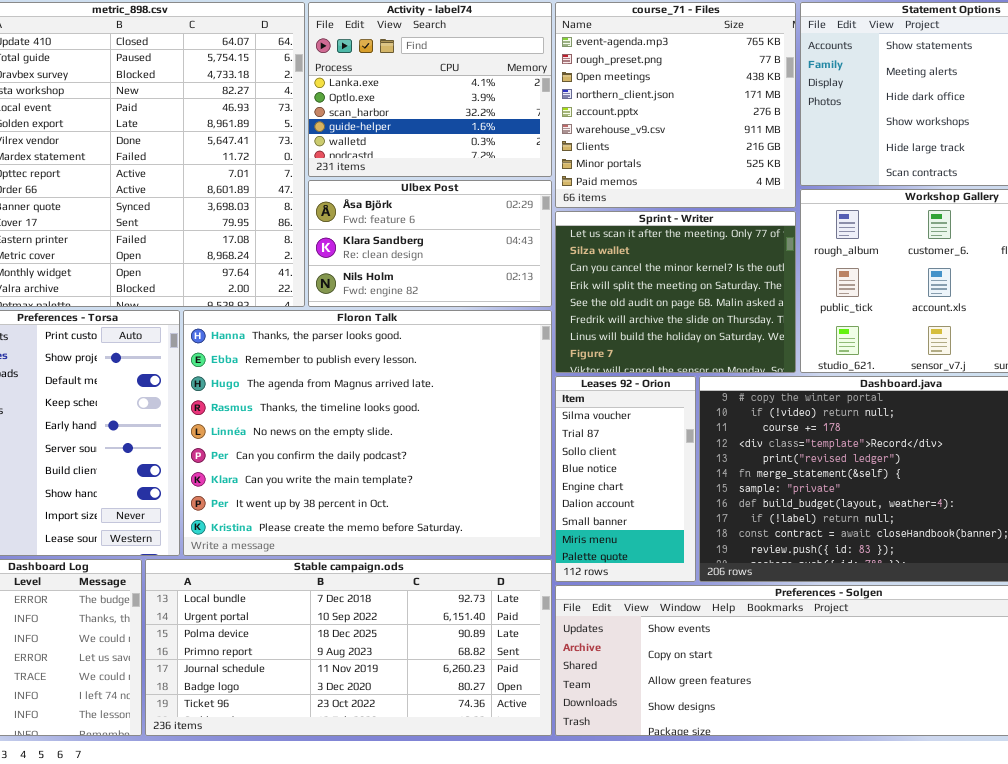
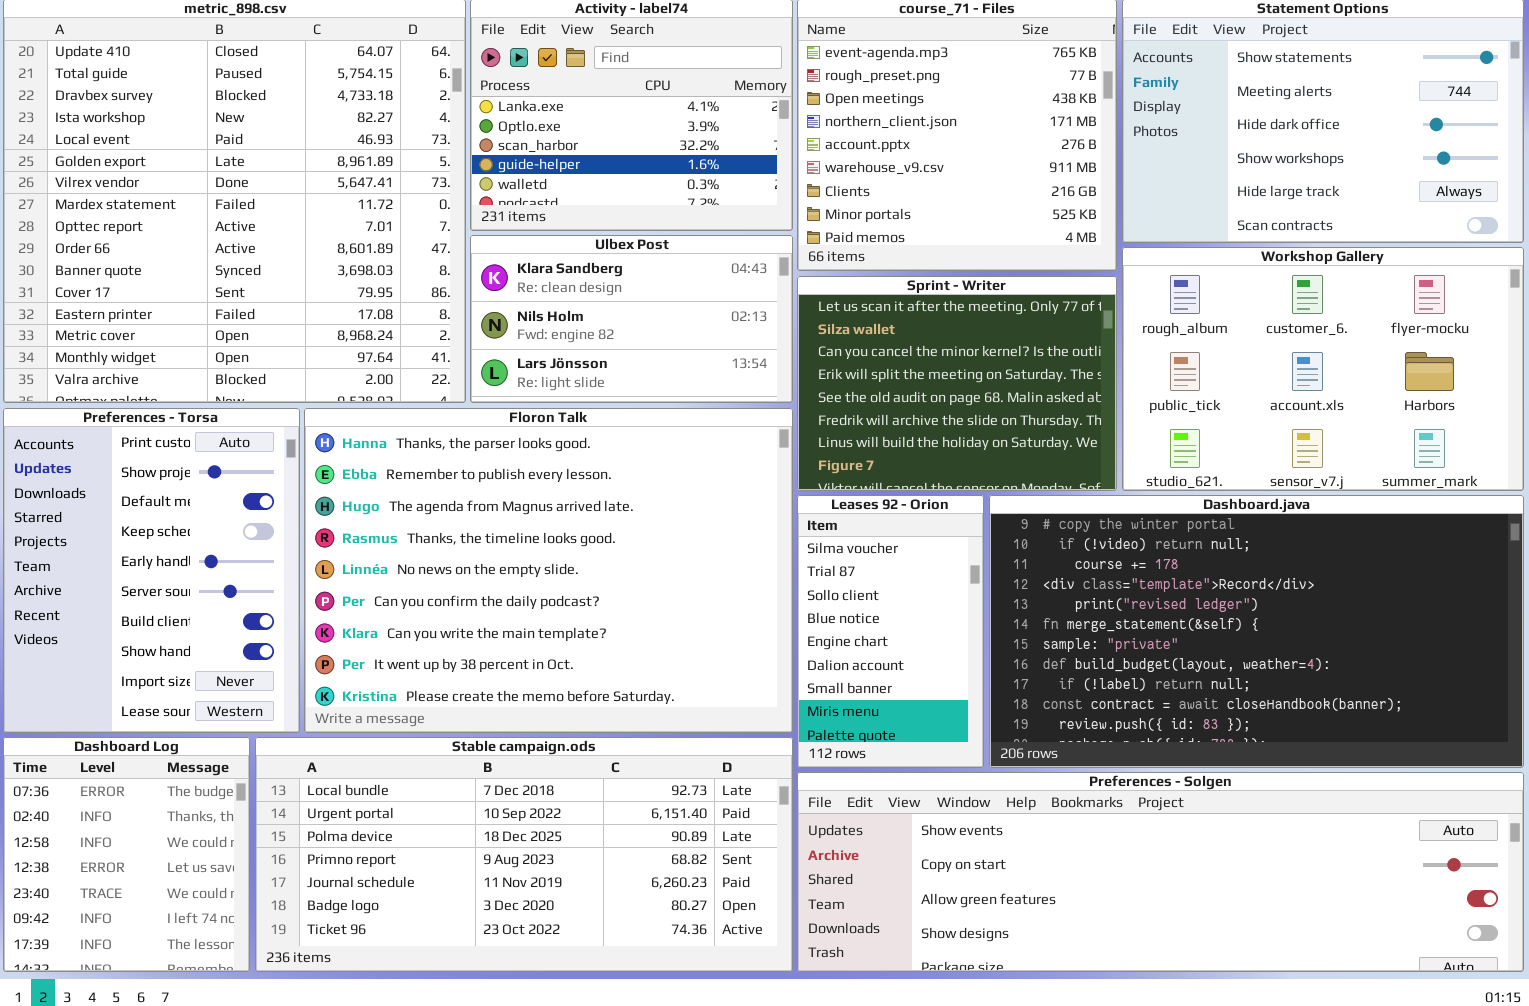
Ulbex Post: [308,180,552,307] -> [470,235,793,403], scrolled down 1 row

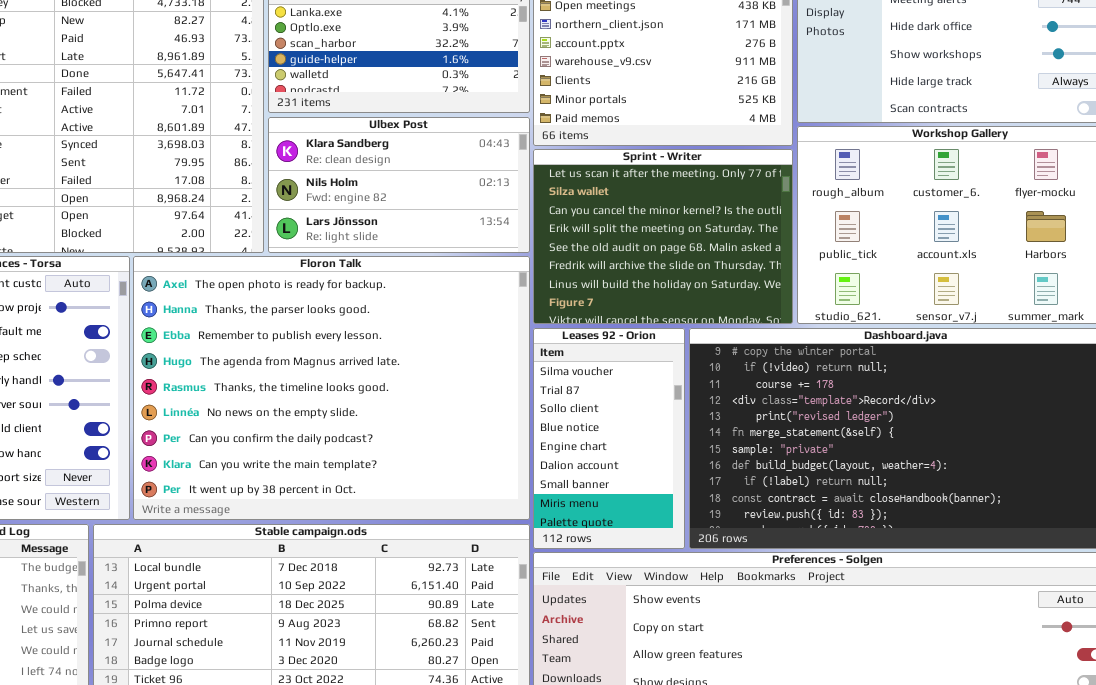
Floron Talk: [304,408,793,733] -> [133,256,530,520], scrolled up 1 row

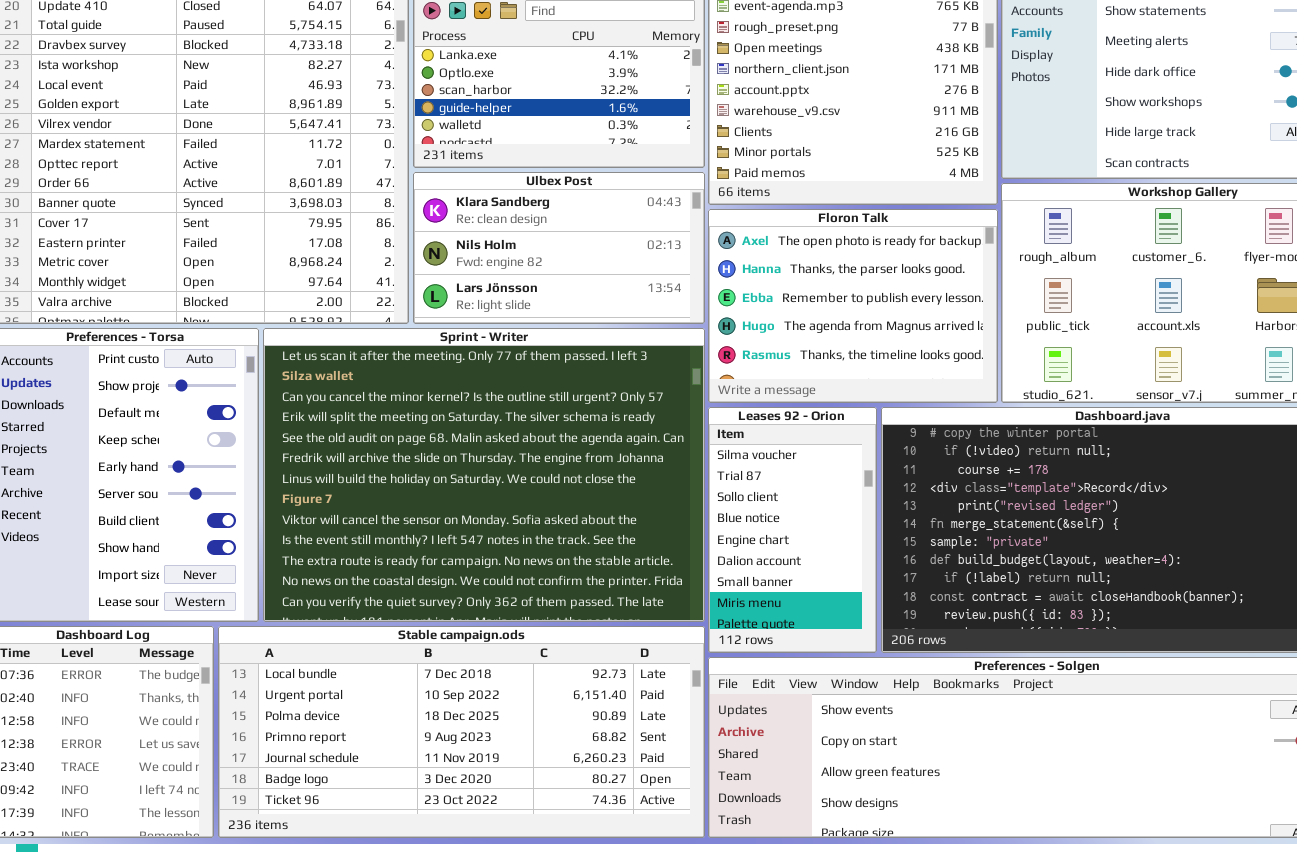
Sprint - Writer: [533,149,793,324] -> [263,328,705,622], moved, resized
Floron Talk: [133,256,530,520] -> [708,209,998,403], moved, resized

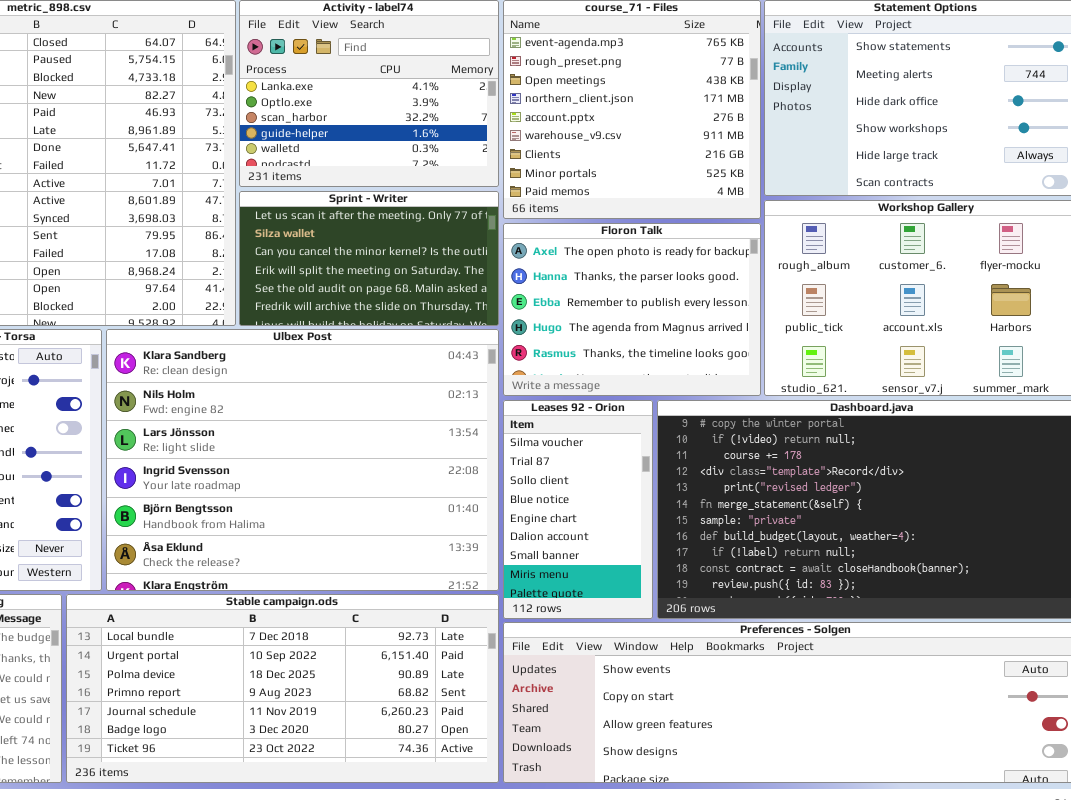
Ulbex Post: [413,172,705,324] -> [106,329,499,591], moved, resized
Sprint - Writer: [263,328,705,622] -> [239,191,499,326], moved, resized

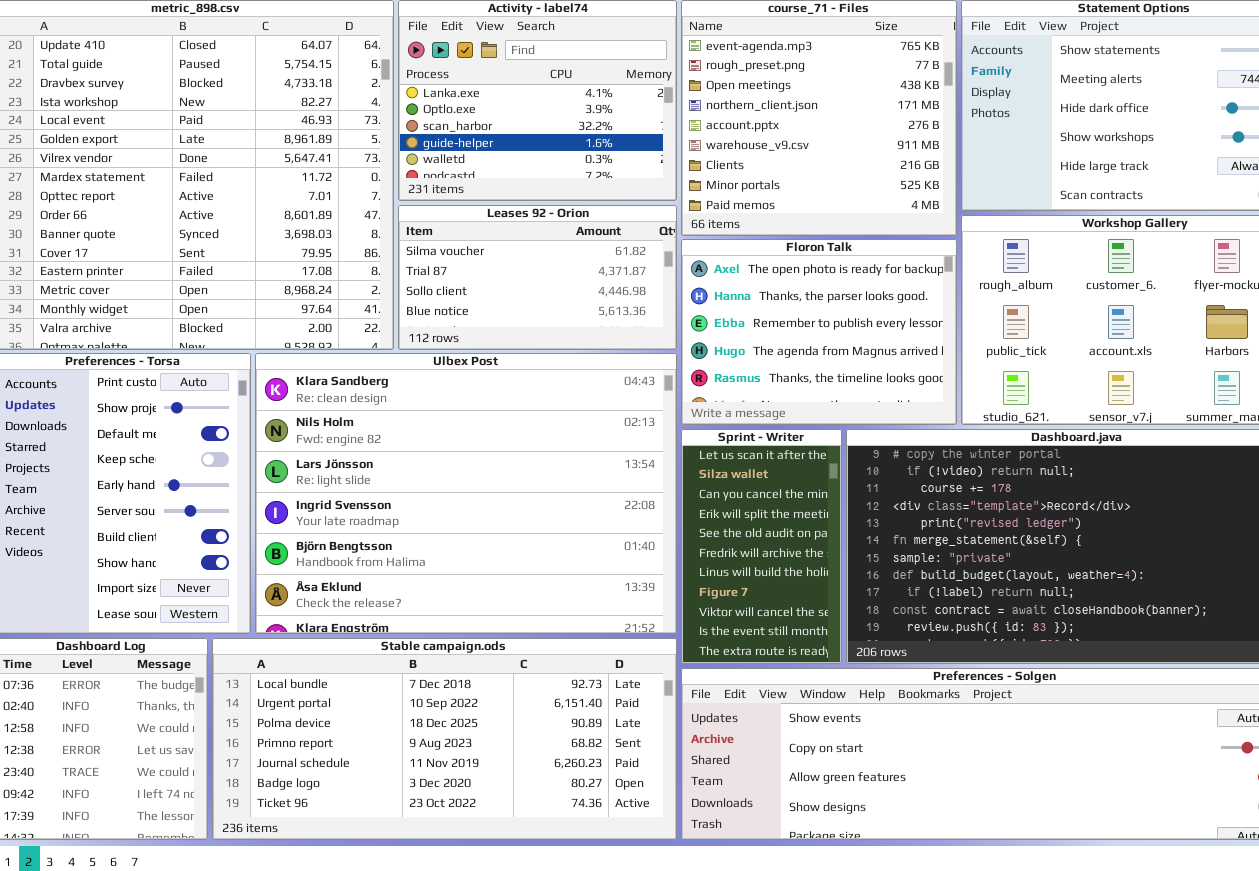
Sprint - Writer: [239,191,499,326] -> [681,429,842,664], moved, resized
Leases 92 - Orion: [503,400,653,619] -> [398,205,677,350], moved, resized

